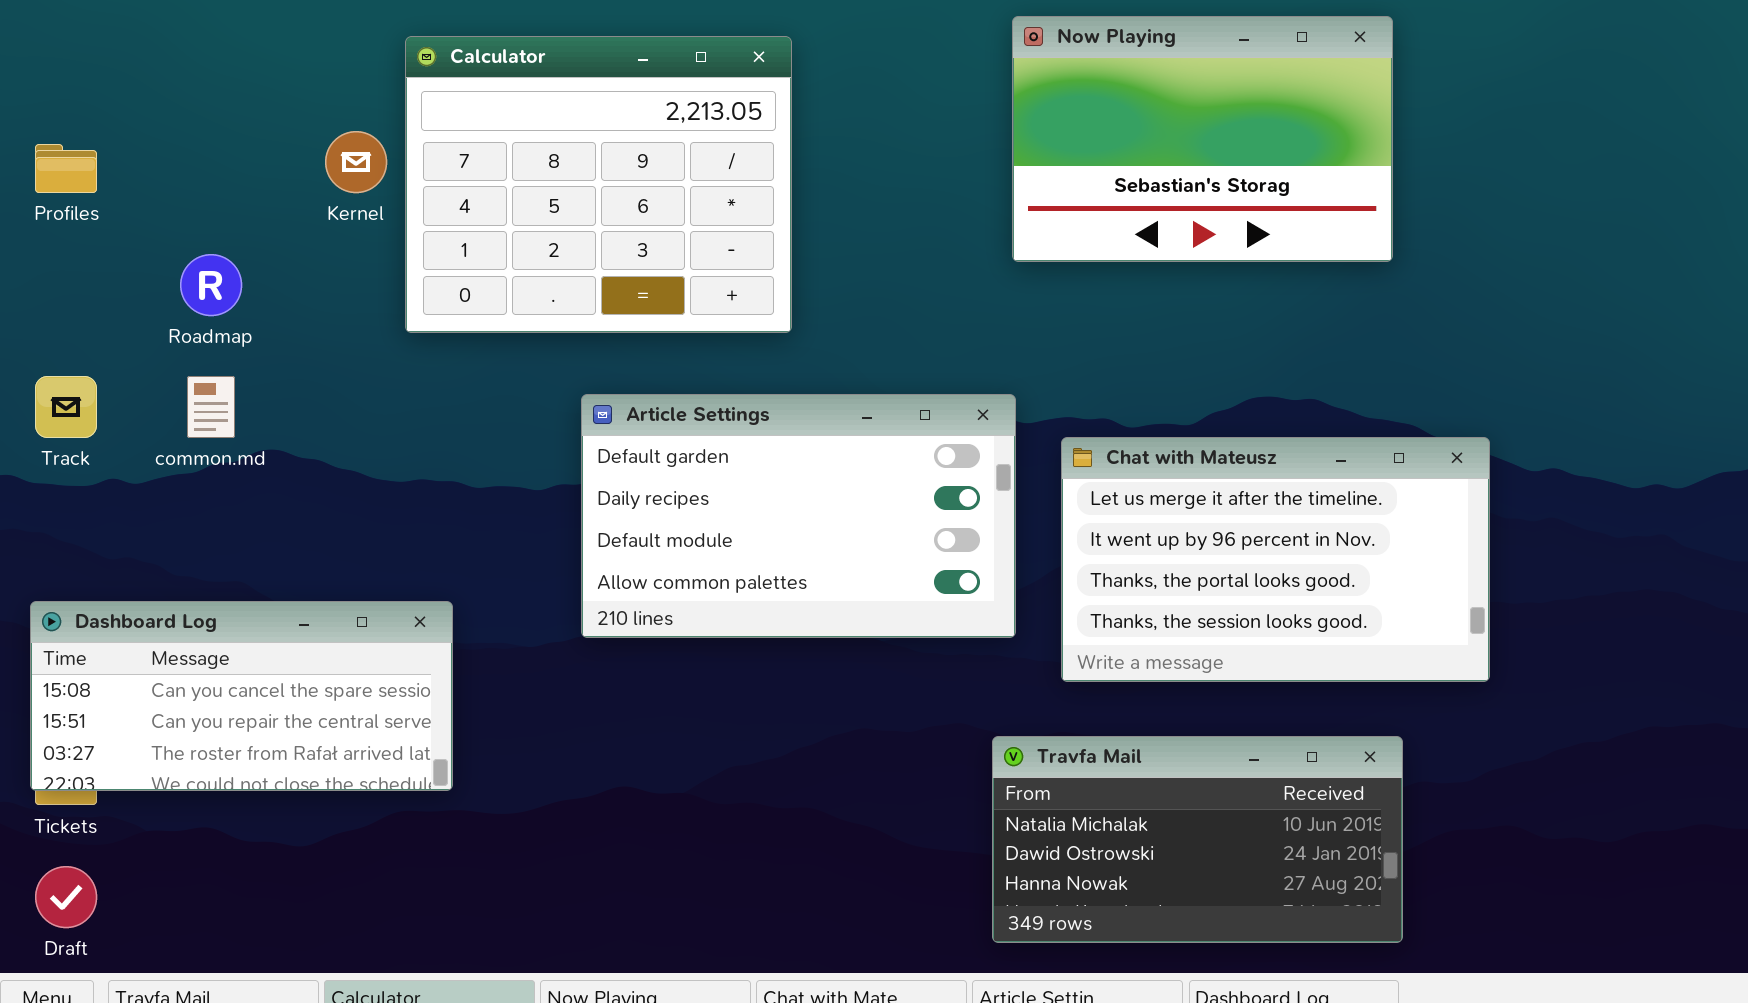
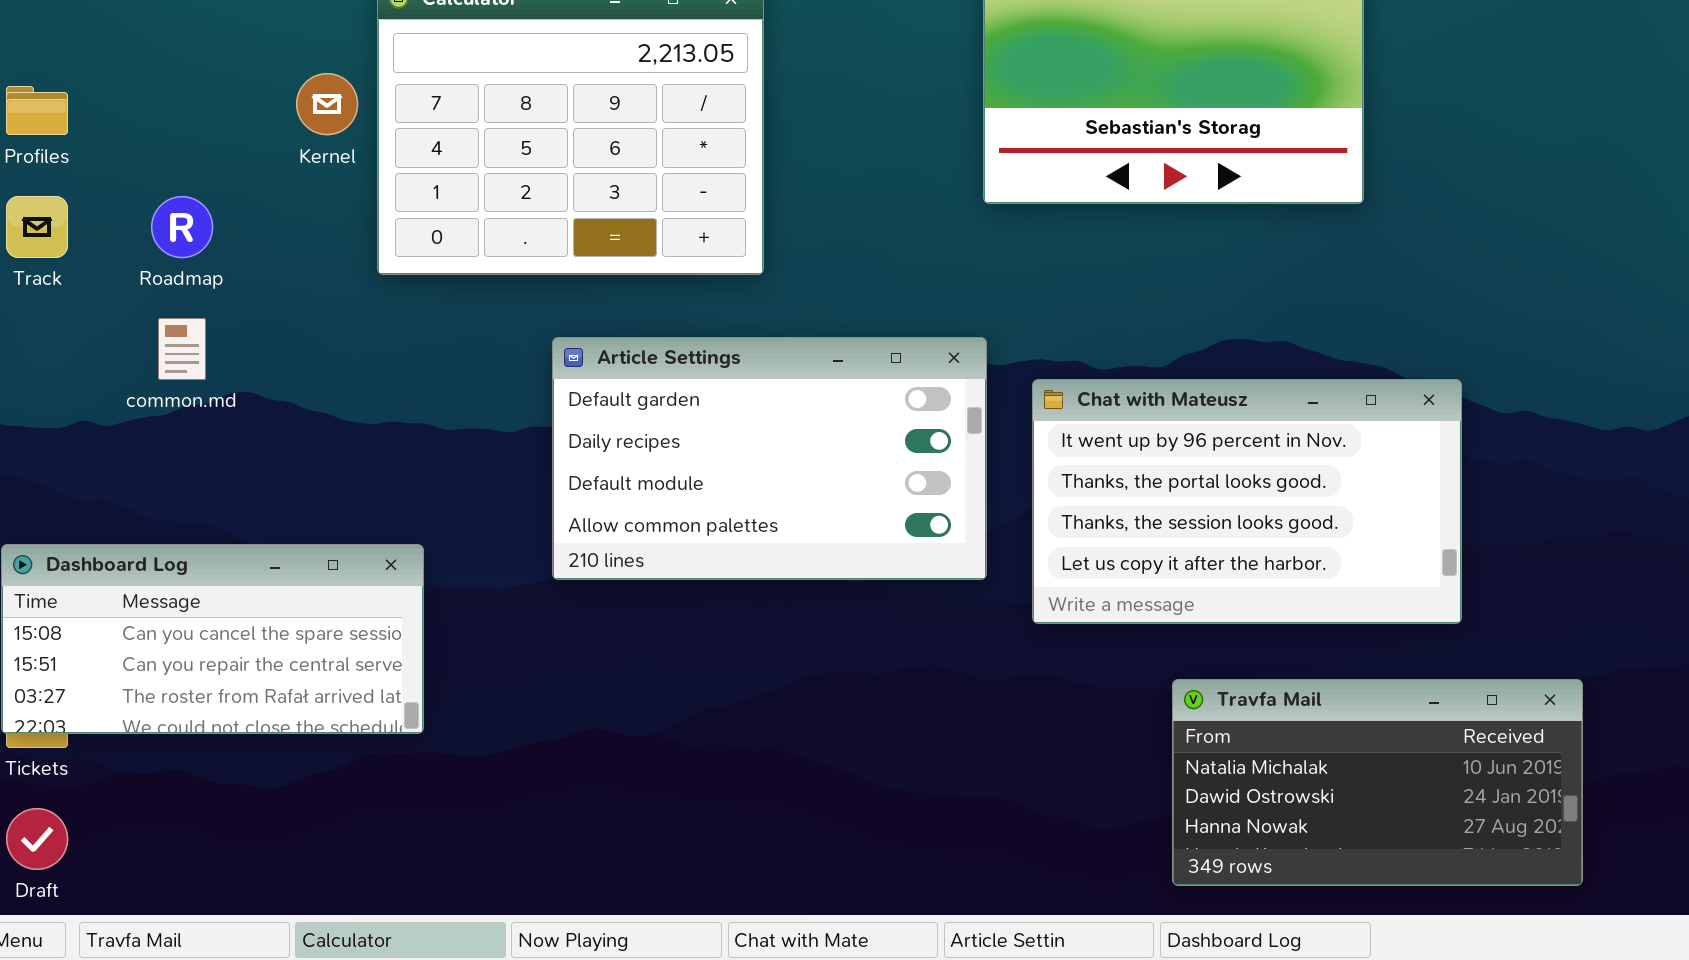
Track: [35,376,97,438] -> [6,196,68,258], moved
Chat with Mateusz: [1061,437,1490,682] -> [1032,379,1462,624], scrolled down 1 row
Travfa Mail: [992,736,1403,943] -> [1172,679,1583,886], moved

